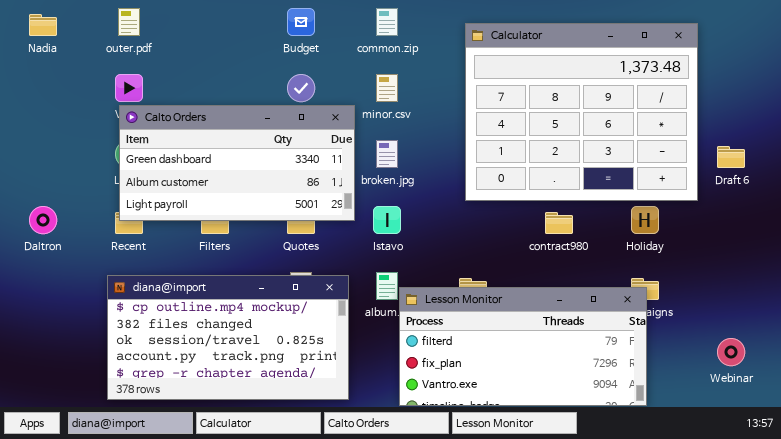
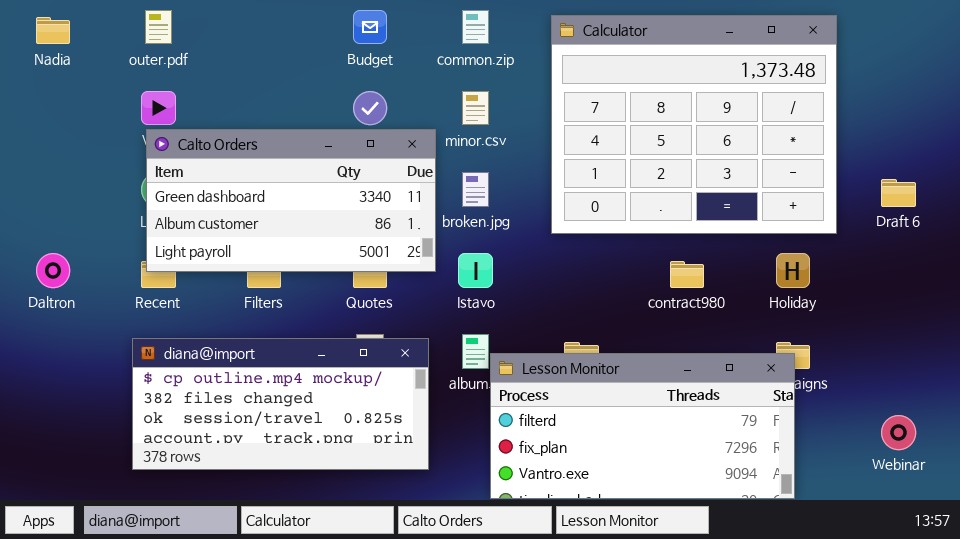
Calculator: [465,23,698,201] -> [551,15,837,234], moved
diana@import: [107,275,349,400] -> [132,338,429,470], resized

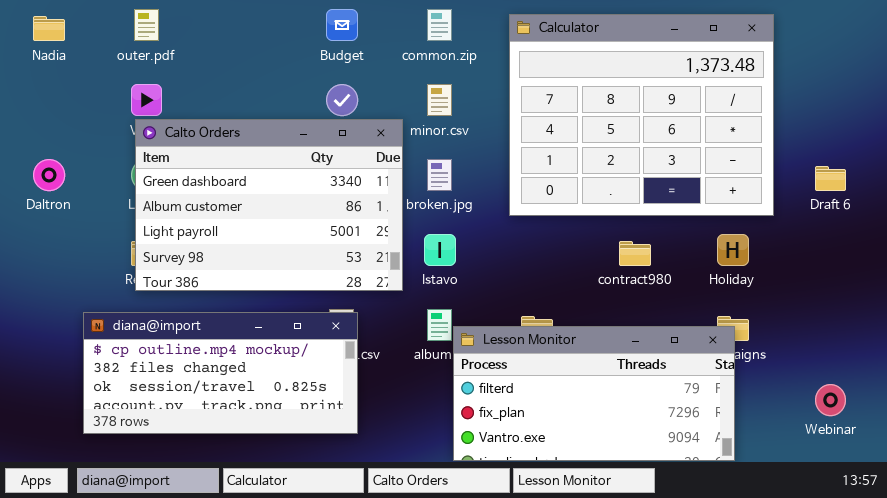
Calto Orders: [146,129,436,272] -> [135,119,403,291], resized
Daltron: [36,253,70,288] -> [33,159,65,191], moved
diana@import: [132,338,429,470] -> [83,312,358,434], moved

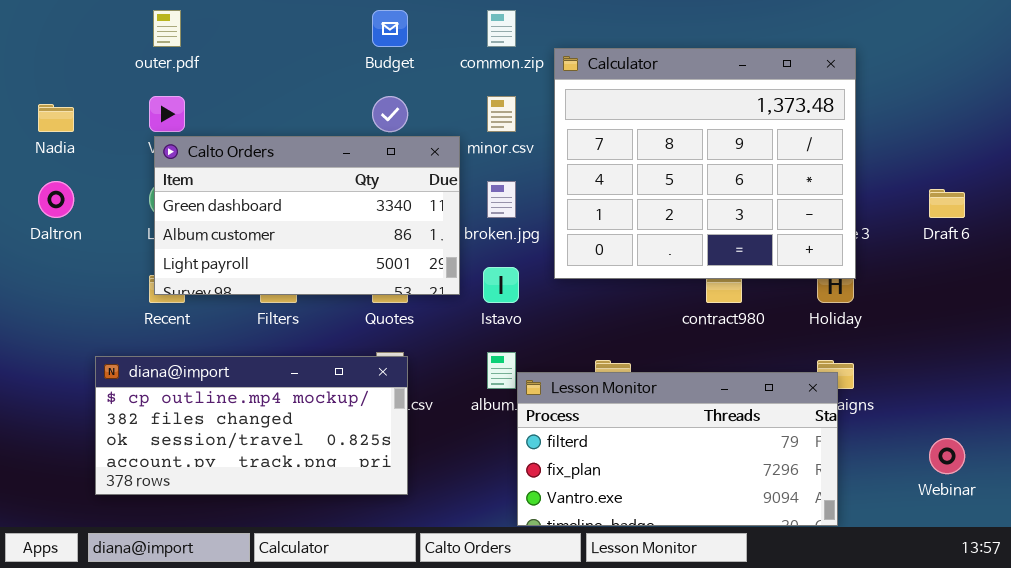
Calculator: [509,14,774,216] -> [554,48,856,279], moved
Nadia: [33,16,65,41] -> [38,104,74,132], moved
Calto Orders: [135,119,403,291] -> [154,136,460,295], resized

